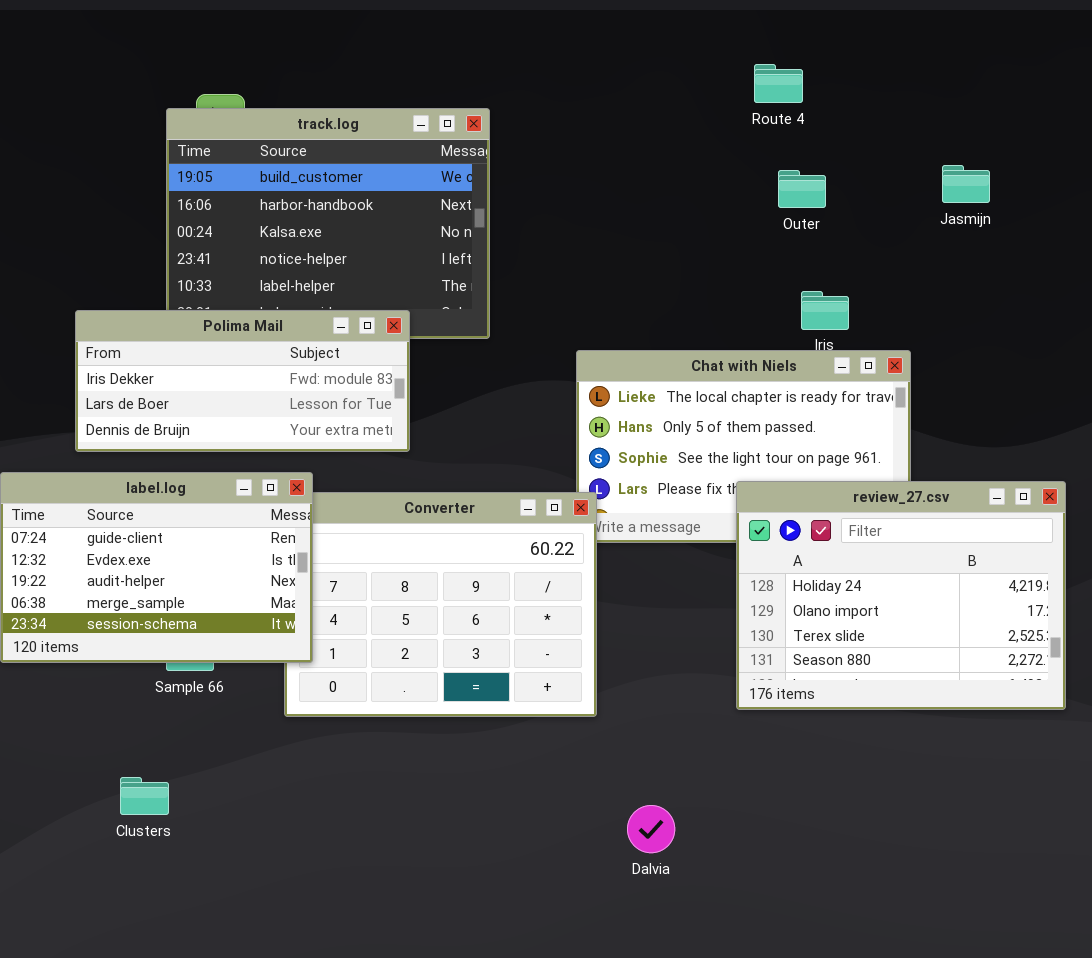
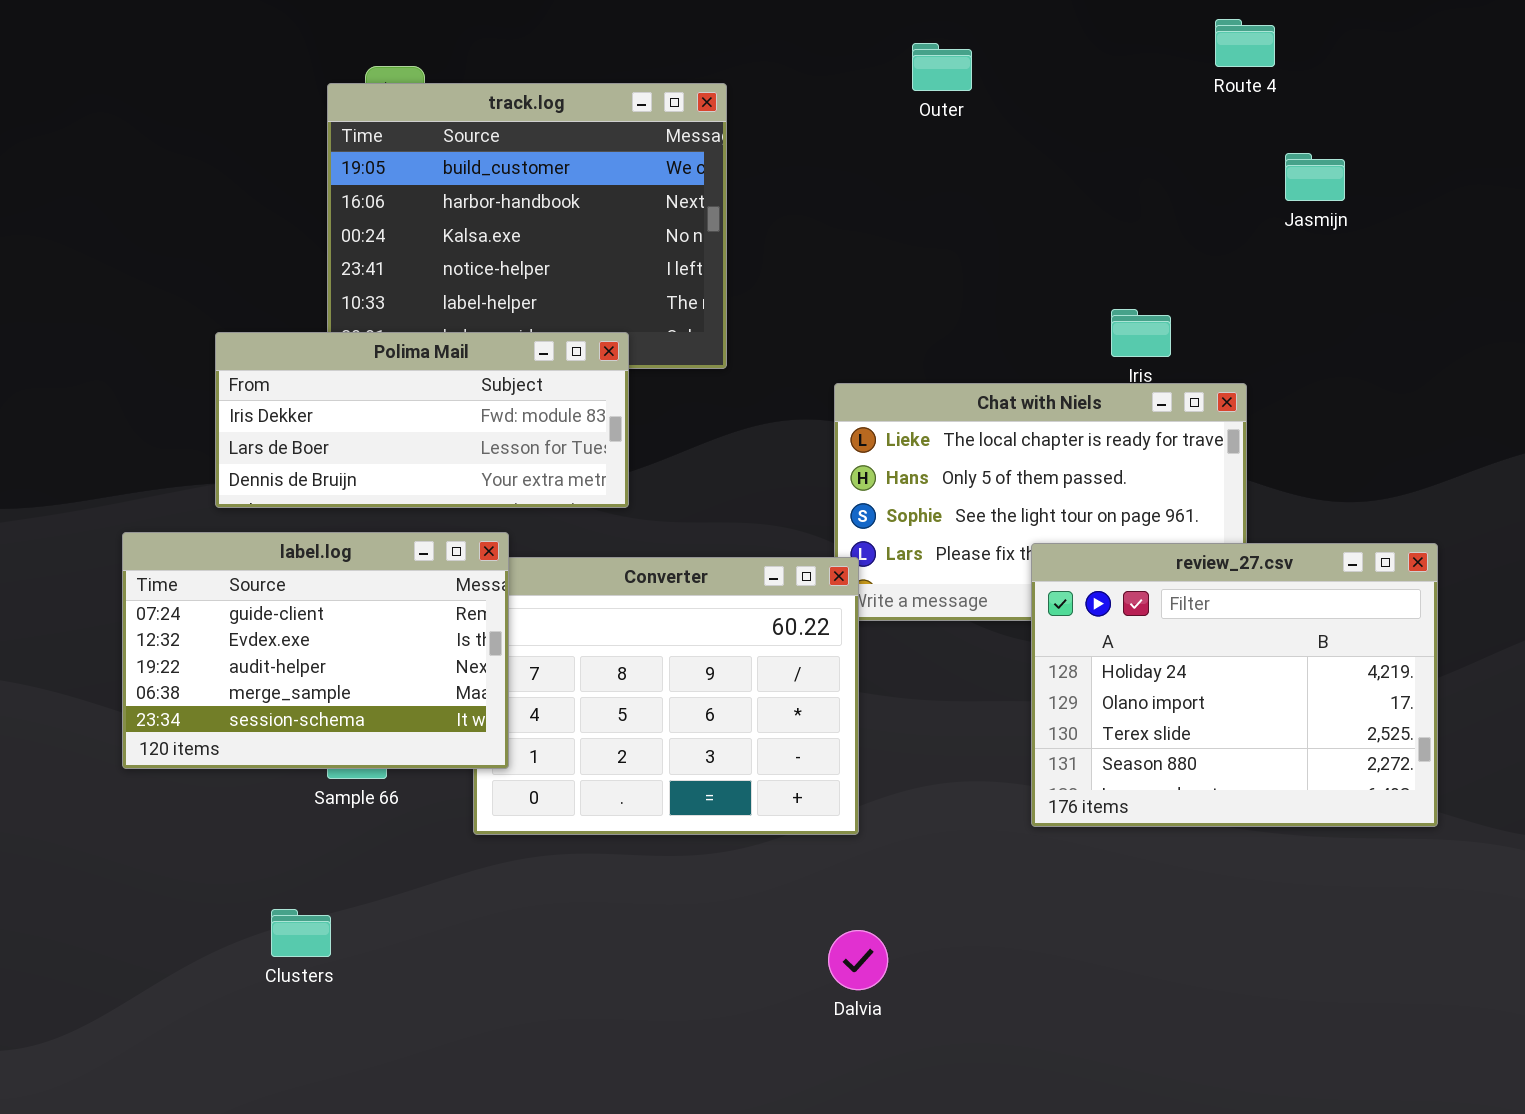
Route 4: [754,64,803,103] -> [1215,19,1275,67], moved
Outer: [778,170,826,208] -> [912,43,972,91], moved
Dalvia: [627,805,675,853] -> [828,930,888,990], moved

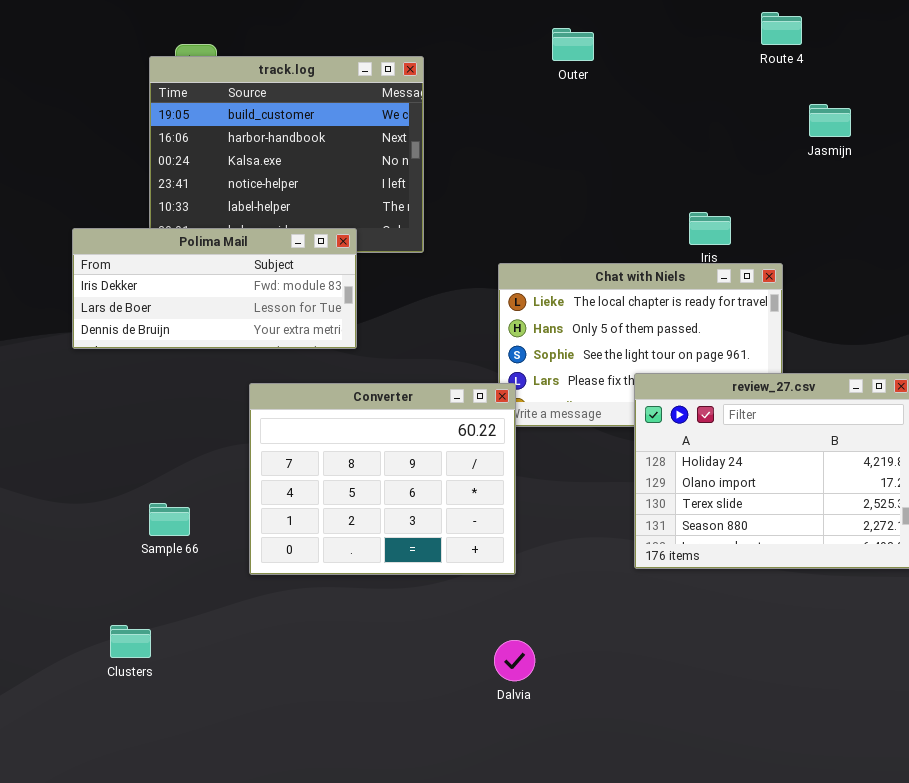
label.log: [122,532,509,769] -> none, closed

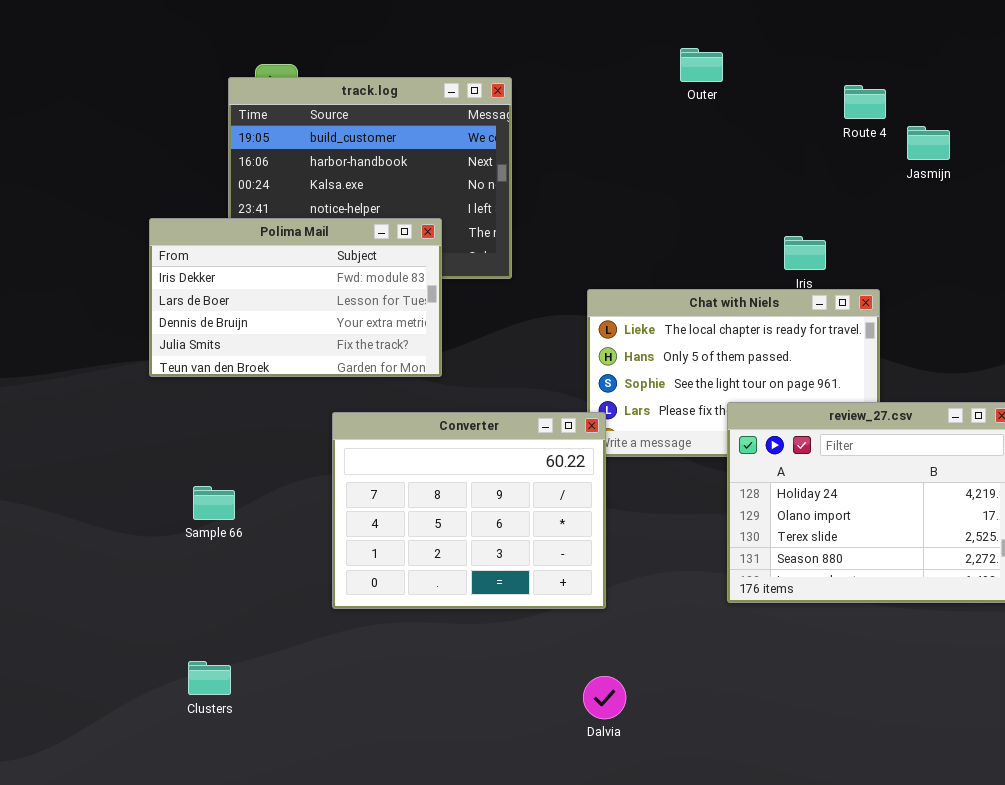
Route 4: [761,12,802,45] -> [844,85,886,119], moved
Outer: [552,28,594,61] -> [680,48,723,82], moved
Polima Mail: [72,228,357,349] -> [149,218,442,377], resized
Sample 66: [149,503,190,536] -> [193,486,235,520], moved

